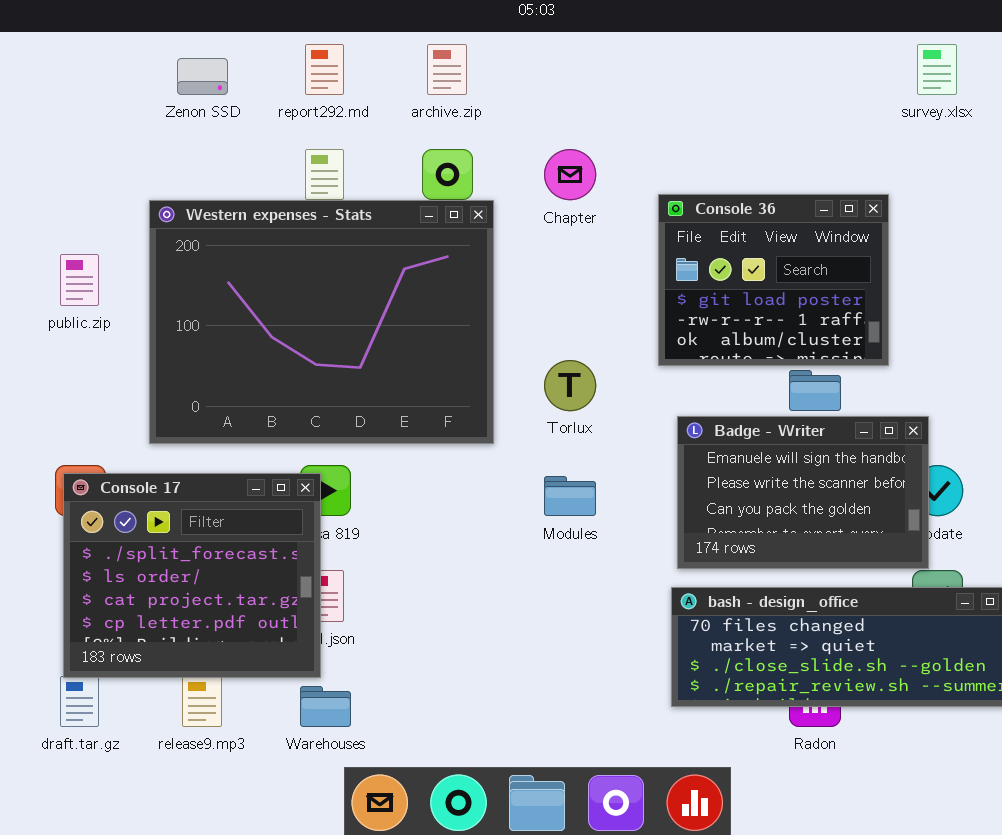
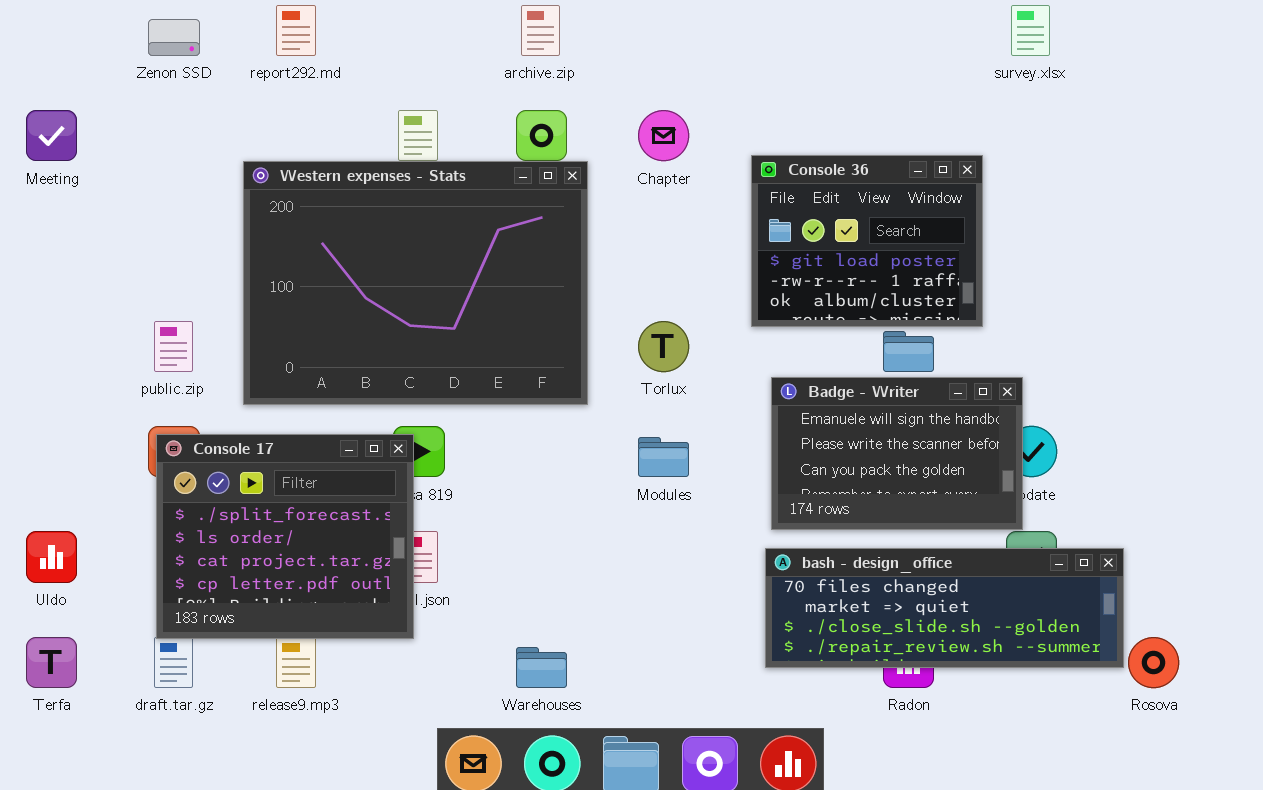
report292.md: [305,44,344,95] -> [276,5,316,56], moved
Zenon SSD: [177,58,228,95] -> [148,19,200,56], moved
public.zip: [60,254,99,306] -> [154,321,193,372], moved
Warehouses: [300,686,351,727] -> [516,647,567,688], moved

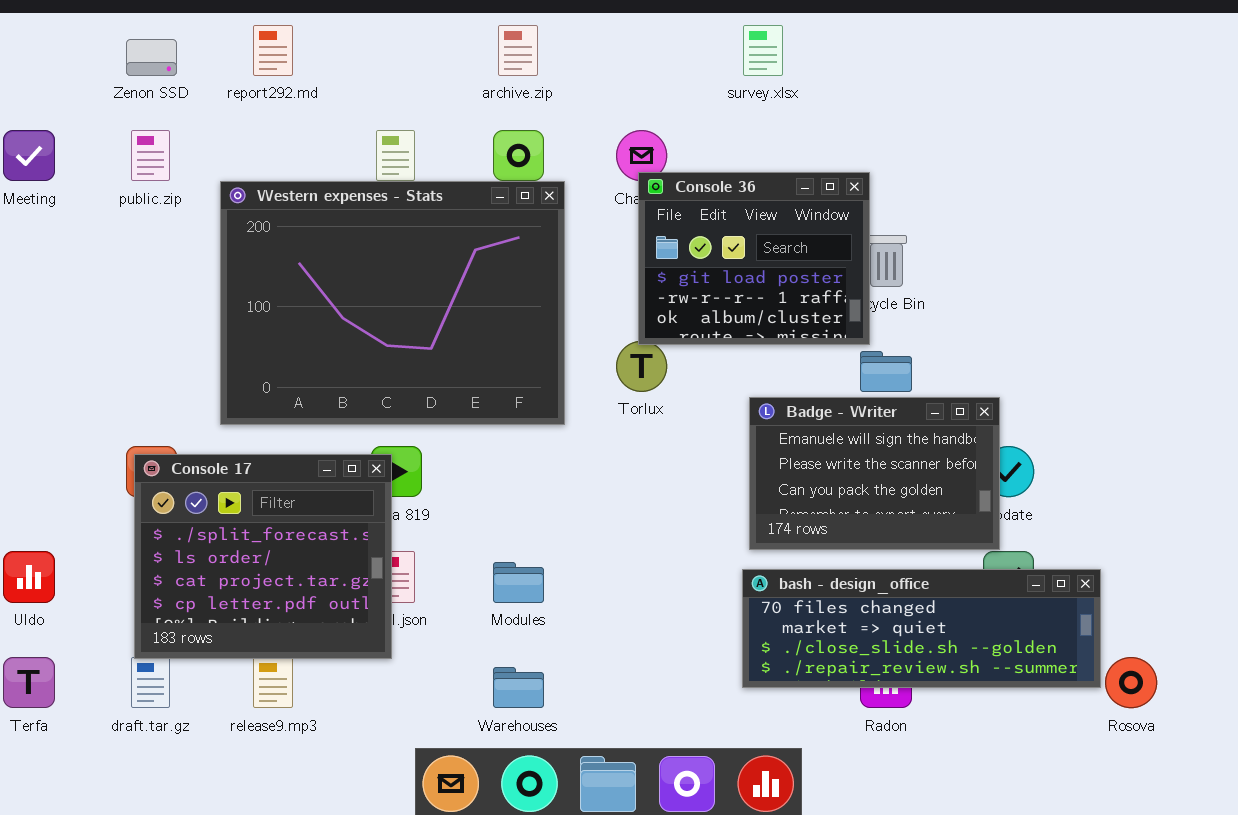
survey.xlsx: [1011,5,1050,56] -> [743,25,783,76], moved
Console 36: [751,155,983,327] -> [638,172,870,345], moved
public.zip: [154,321,193,372] -> [131,130,170,181], moved
Modules: [638,437,689,477] -> [493,562,544,603], moved

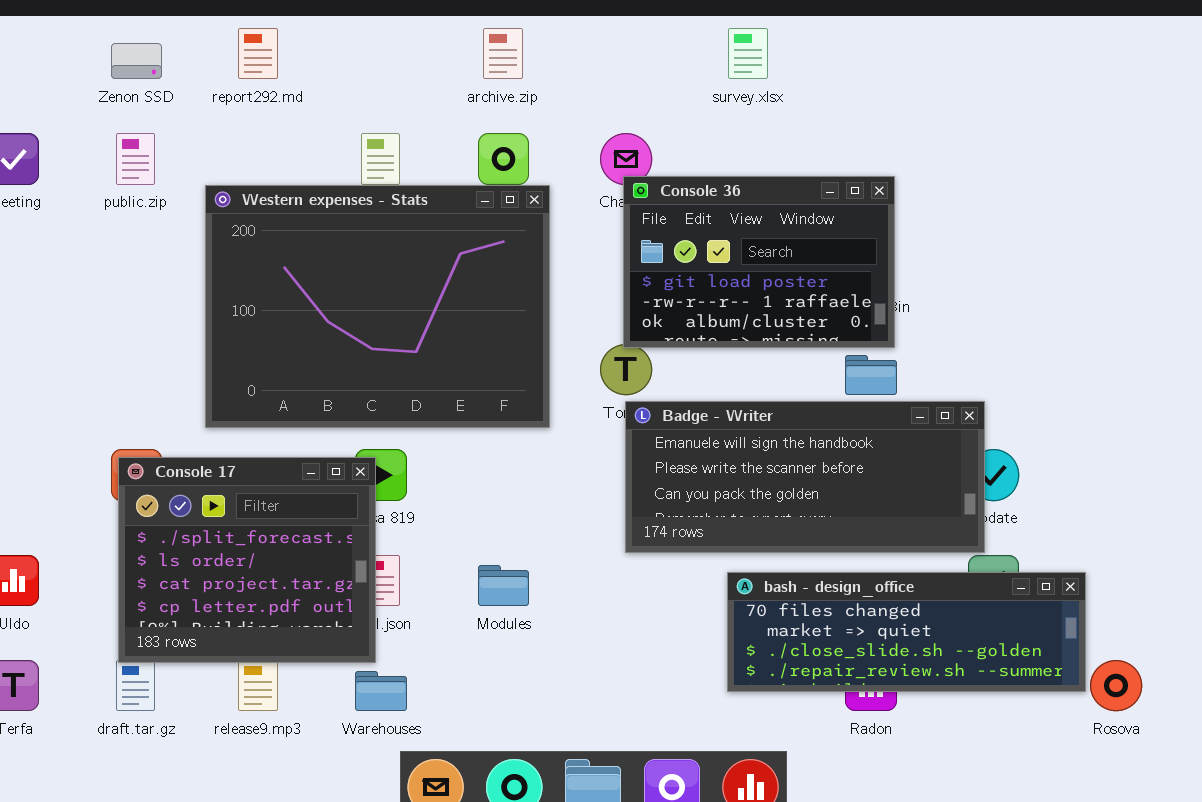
Console 36: [638,172,870,345] -> [623,176,895,348], resized
Badge - Writer: [749,397,1000,550] -> [625,401,985,553], resized
Warehouses: [493,667,544,708] -> [355,671,407,711], moved

